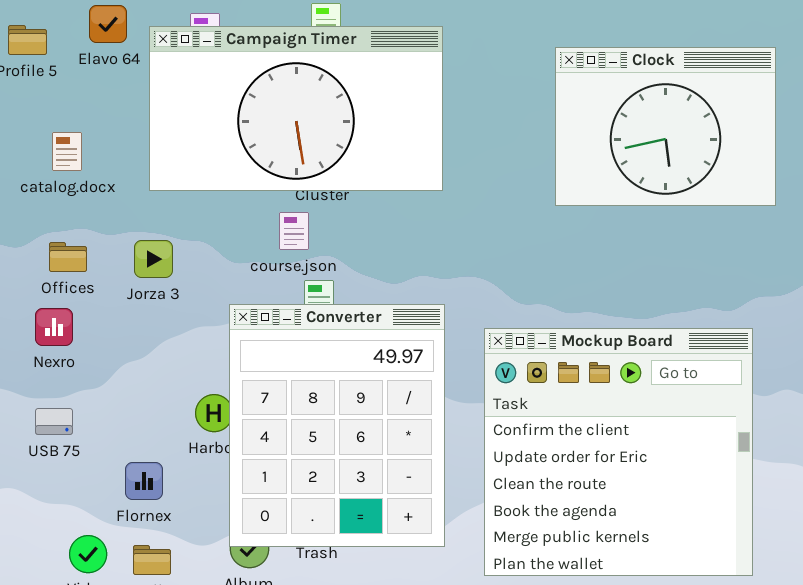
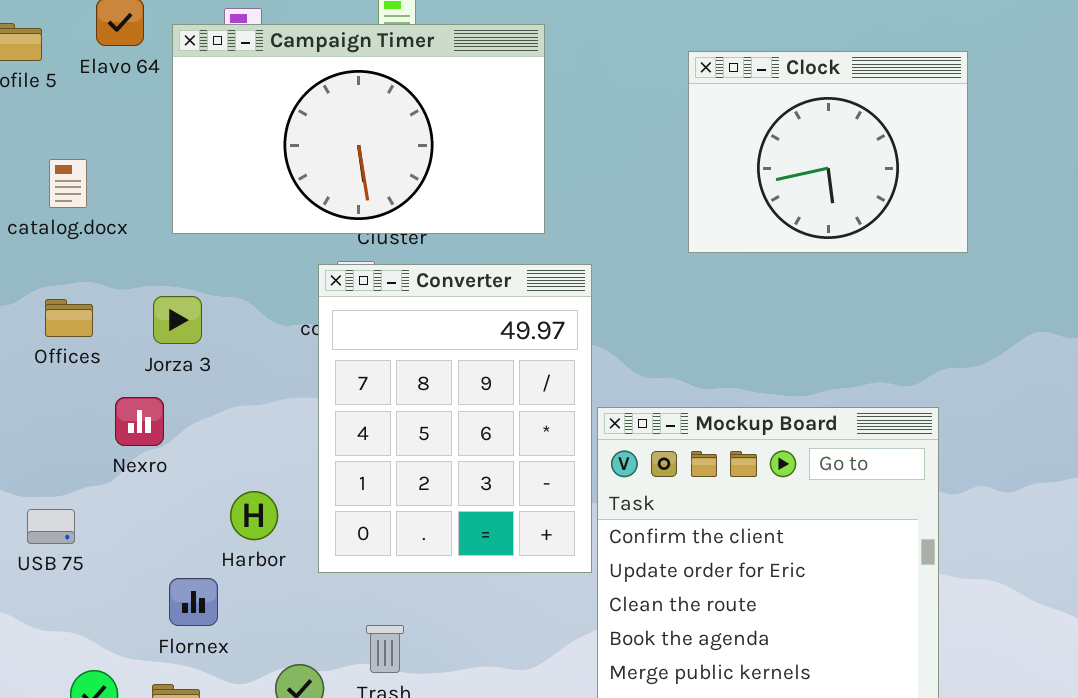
Converter: [229,304,445,547] -> [318,264,592,573], moved
Nexro: [35,308,73,346] -> [115,397,164,446], moved
Flornex: [125,462,163,500] -> [169,578,218,626], moved

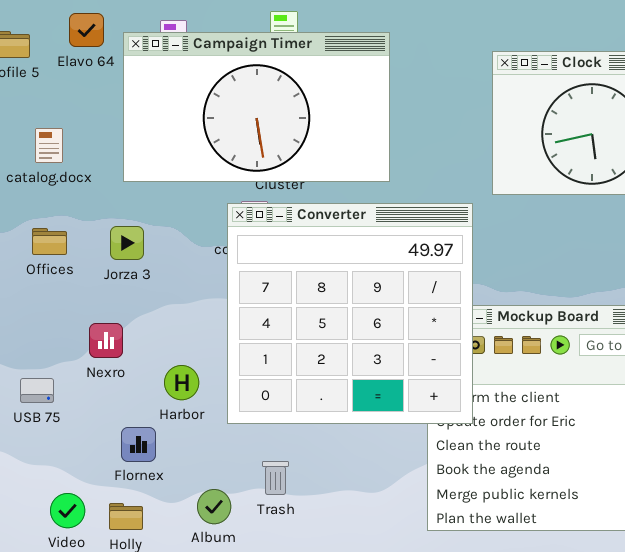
Converter: [318,264,592,573] -> [227,203,473,424], resized
Nexro: [115,397,164,446] -> [89,323,123,358], moved

